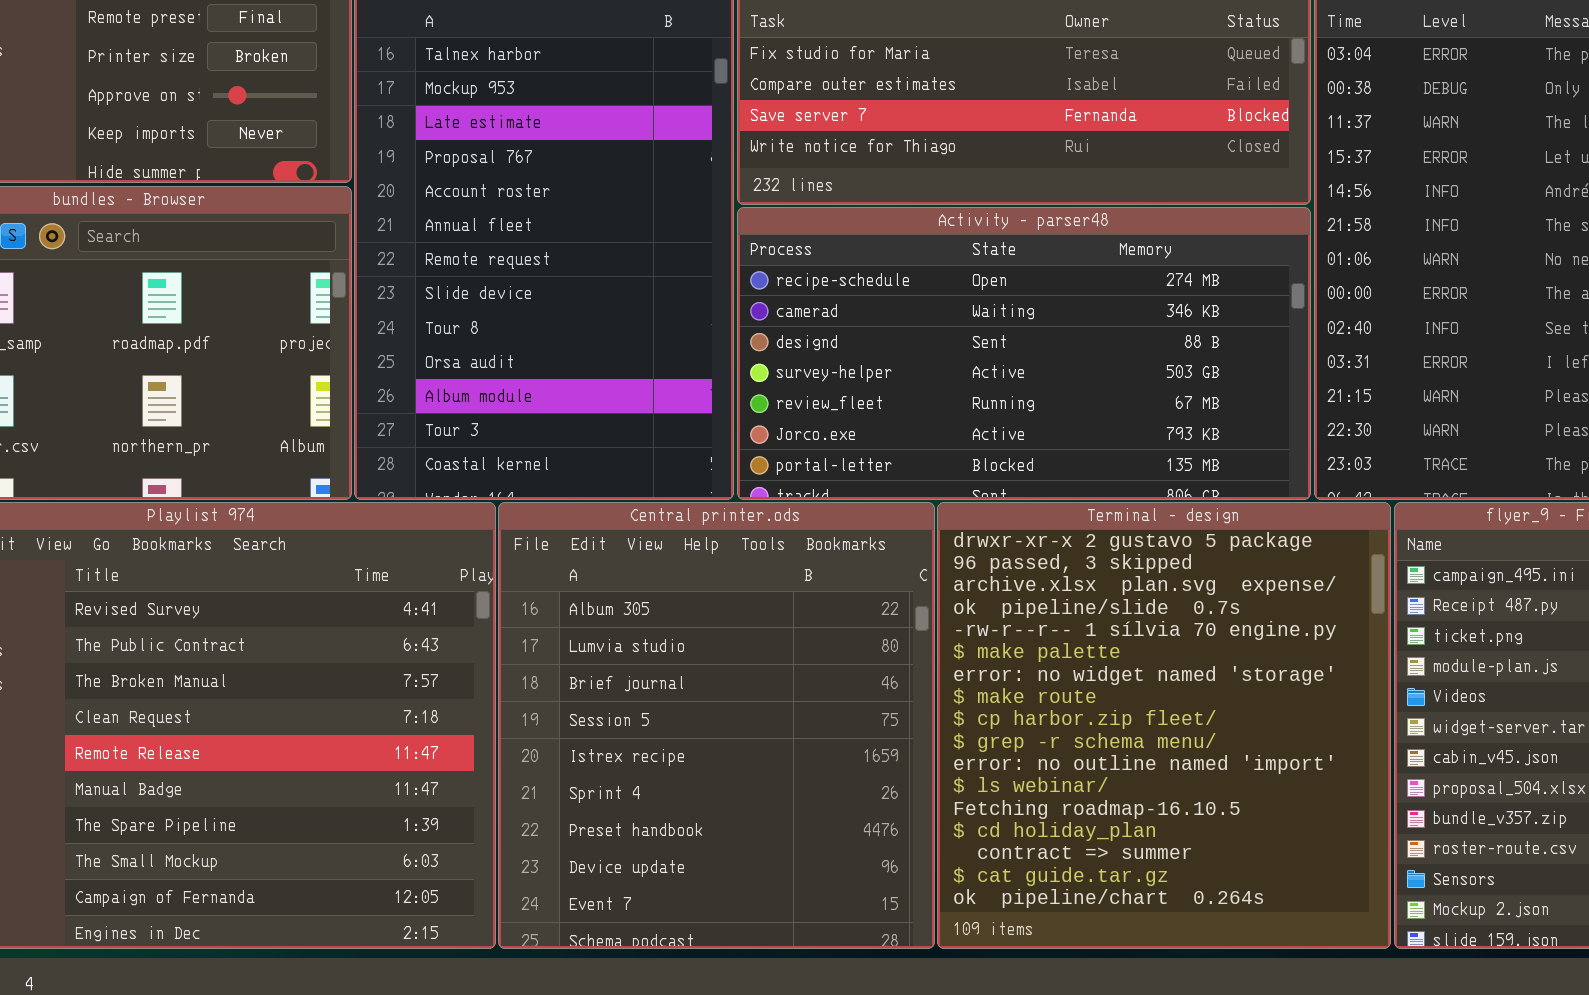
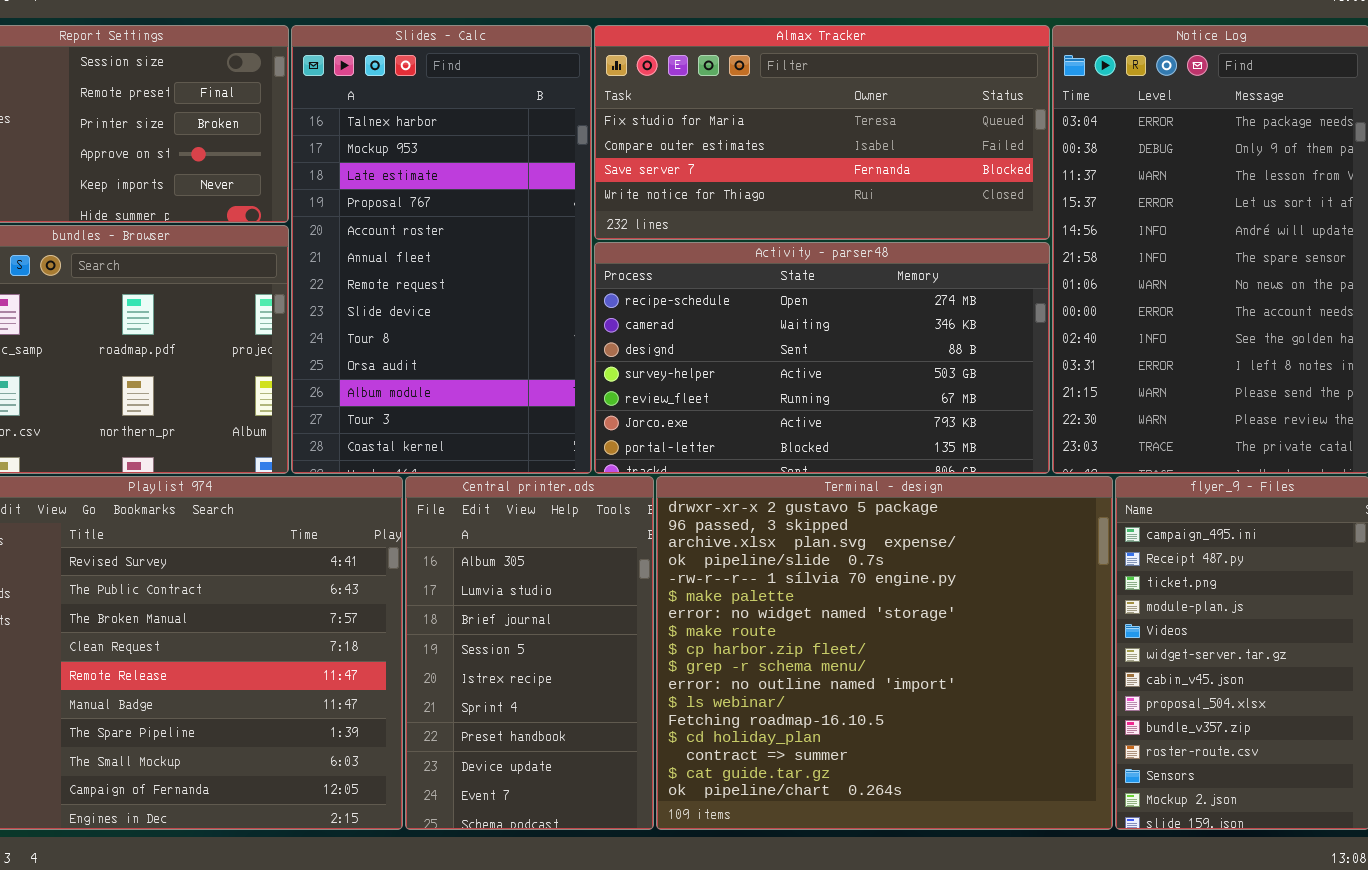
Central printer.ods: [498,502,935,949] -> [405,476,654,830], resized
Terminal - design: [937,502,1391,949] -> [656,476,1113,830], resized

